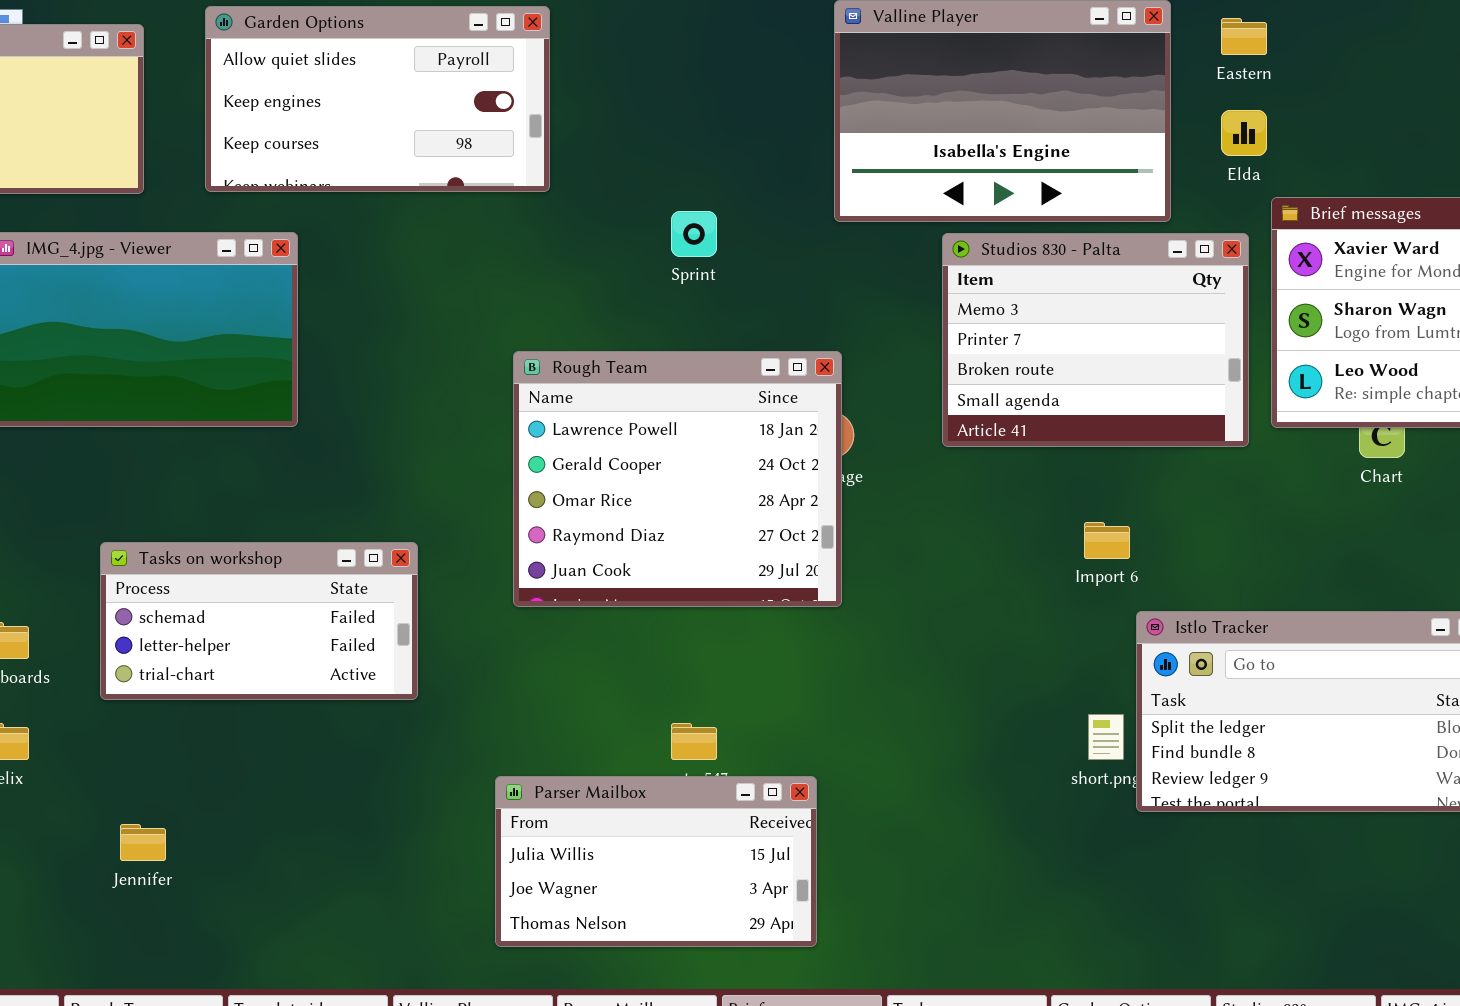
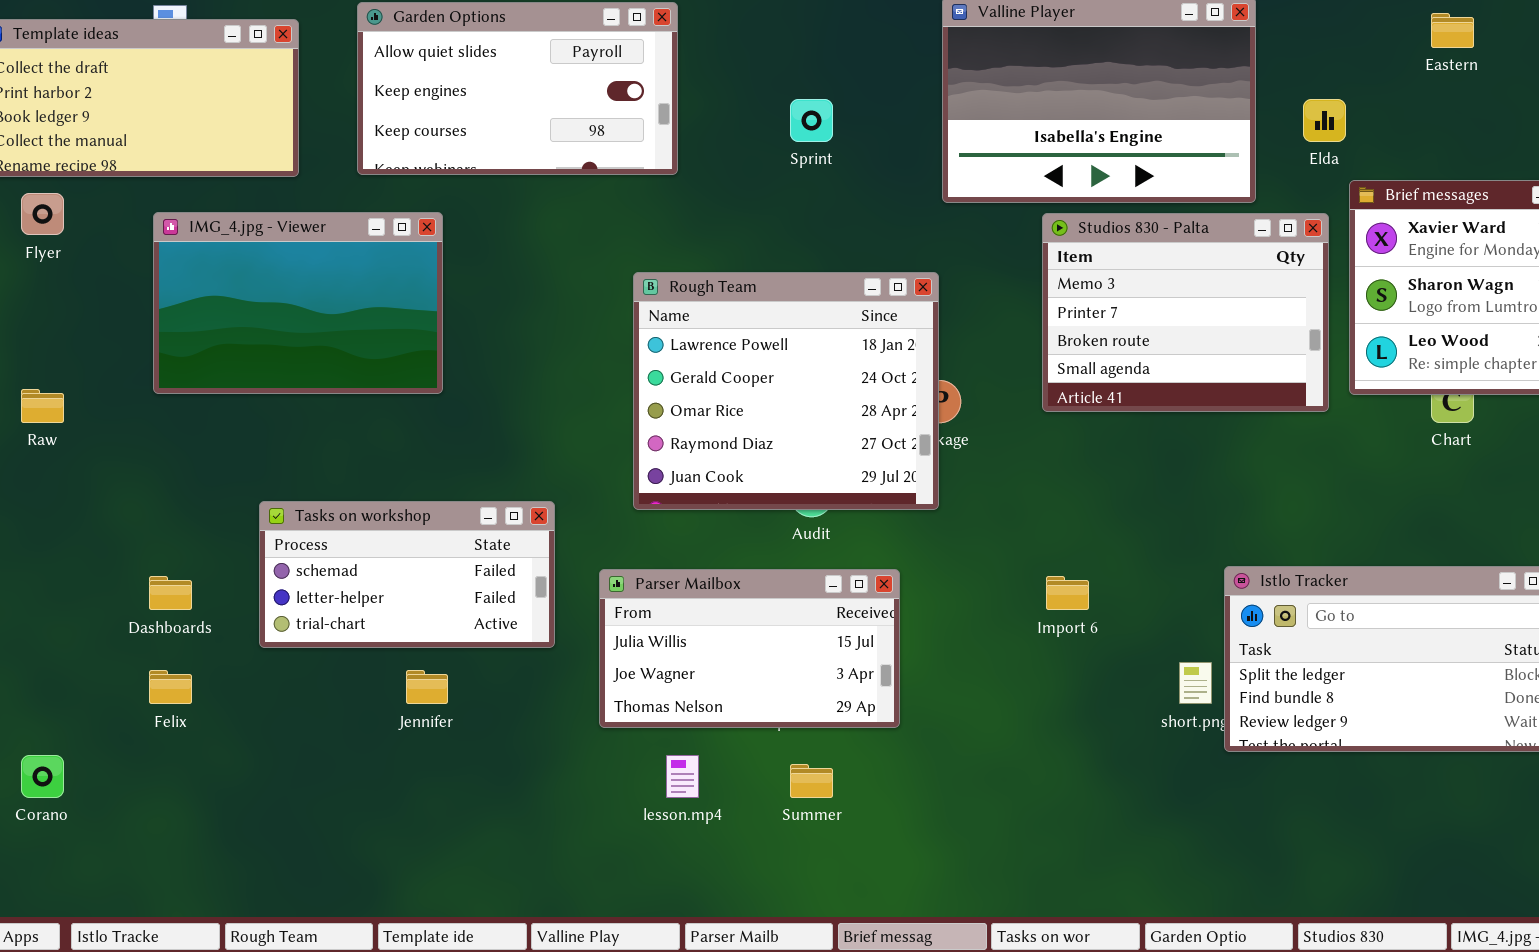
Eastern: [1221,18,1267,55] -> [1431,13,1474,48], moved
Sprint: [671,211,717,257] -> [790,99,833,142], moved
Rough Team: [513,351,842,607] -> [633,272,939,510], moved
Import 6: [1084,522,1130,559] -> [1046,576,1089,610], moved
Parser Mailbox: [495,776,817,947] -> [599,569,900,728], moved
Jennifer: [120,824,166,861] -> [406,670,448,704], moved

